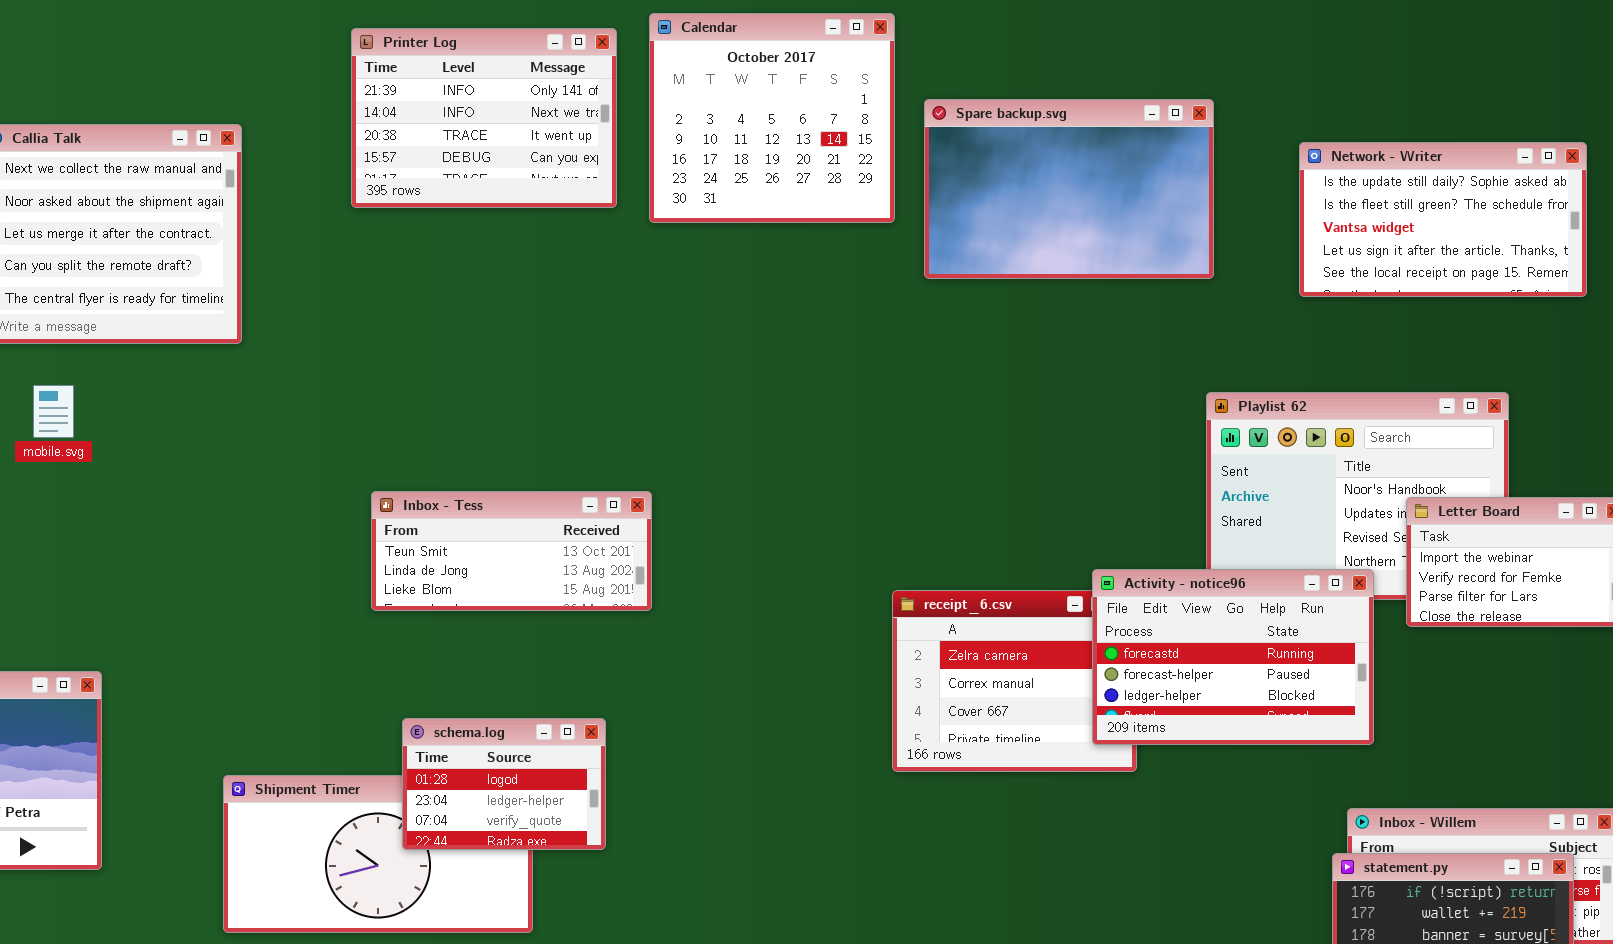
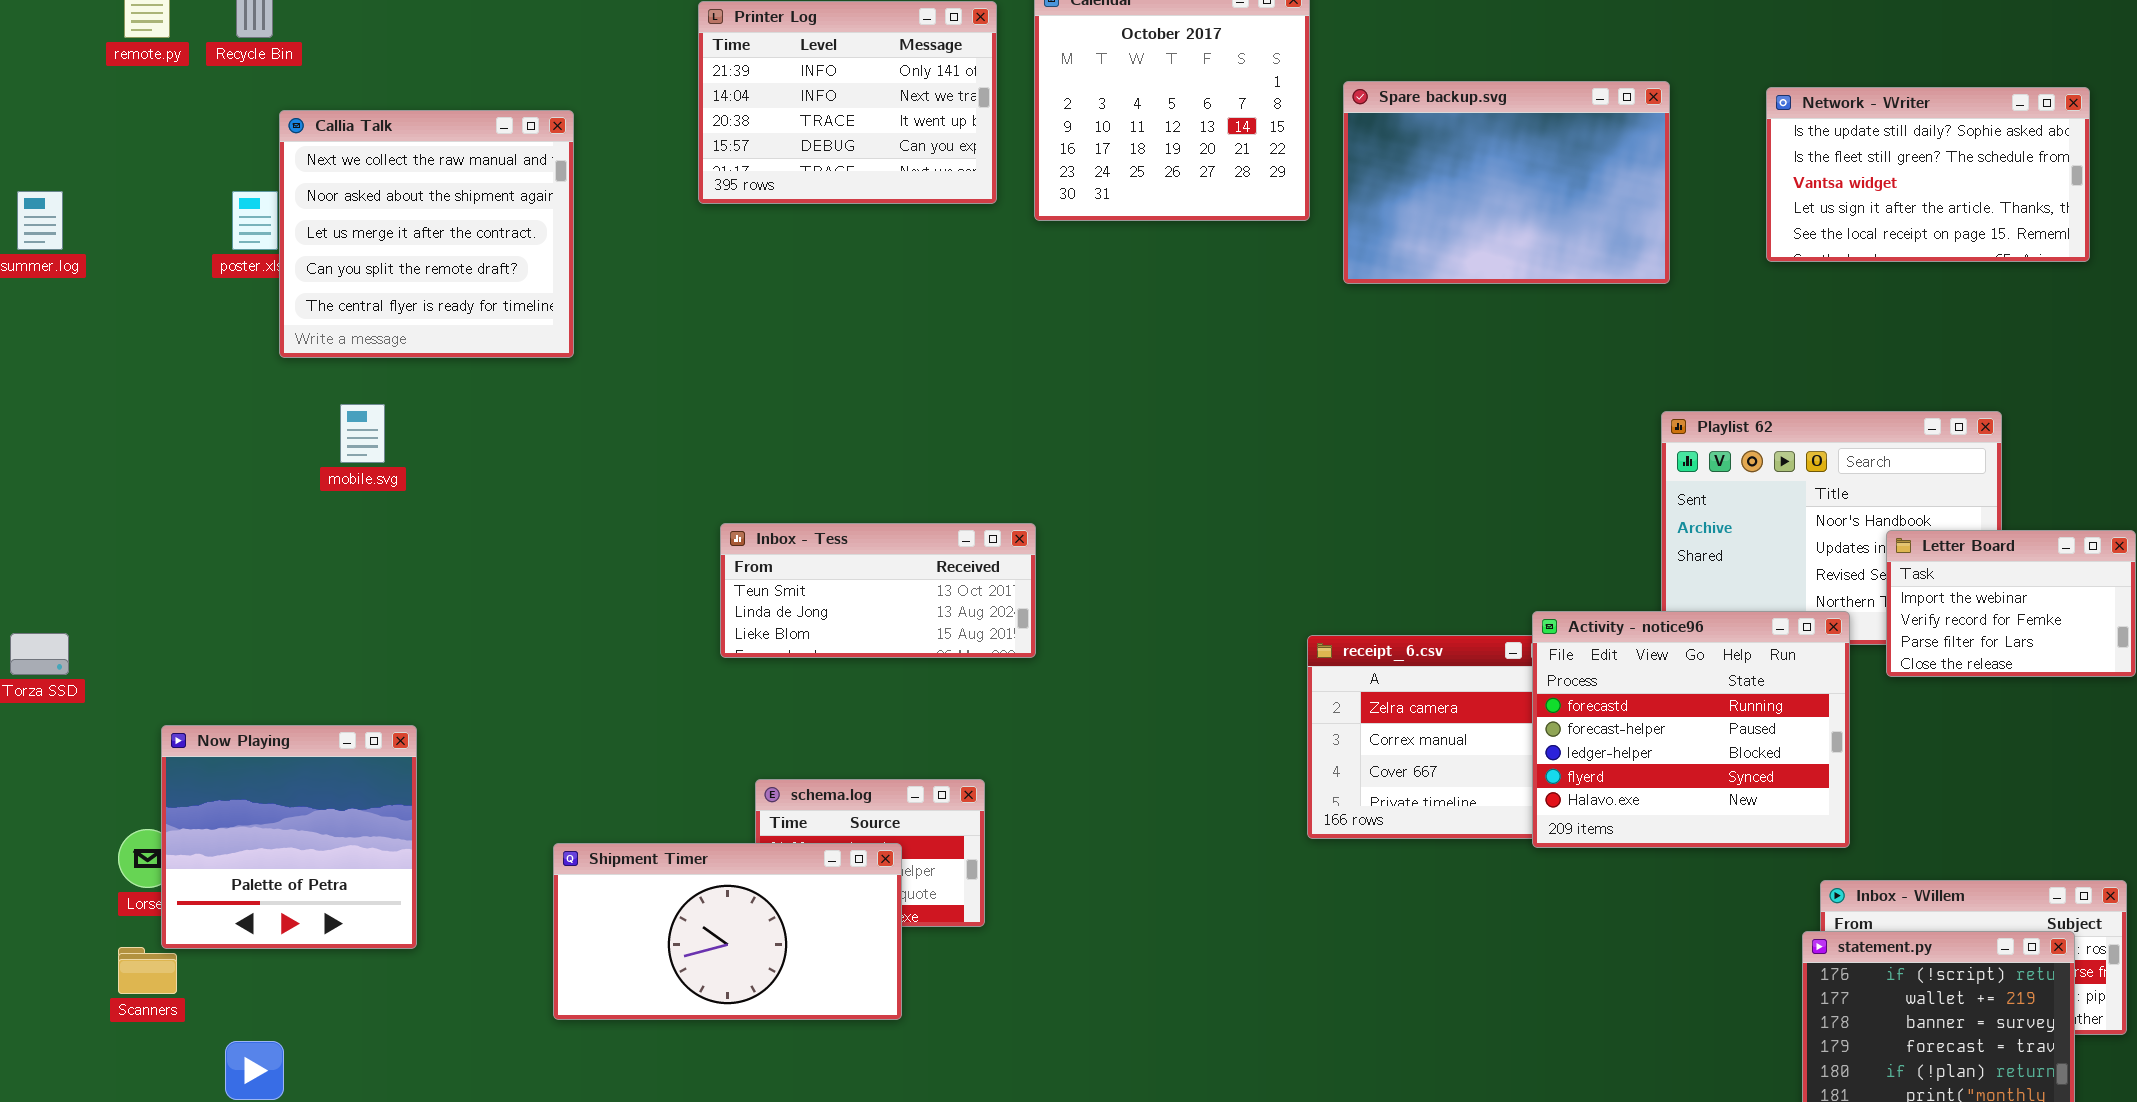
Network - Writer: [1299,142,1587,297] -> [1766,87,2090,262], moved
Activity - notice96: [1092,569,1374,745] -> [1532,611,1850,848], resized
Shipment Timer: [223,775,533,933] -> [553,843,902,1020], raised

